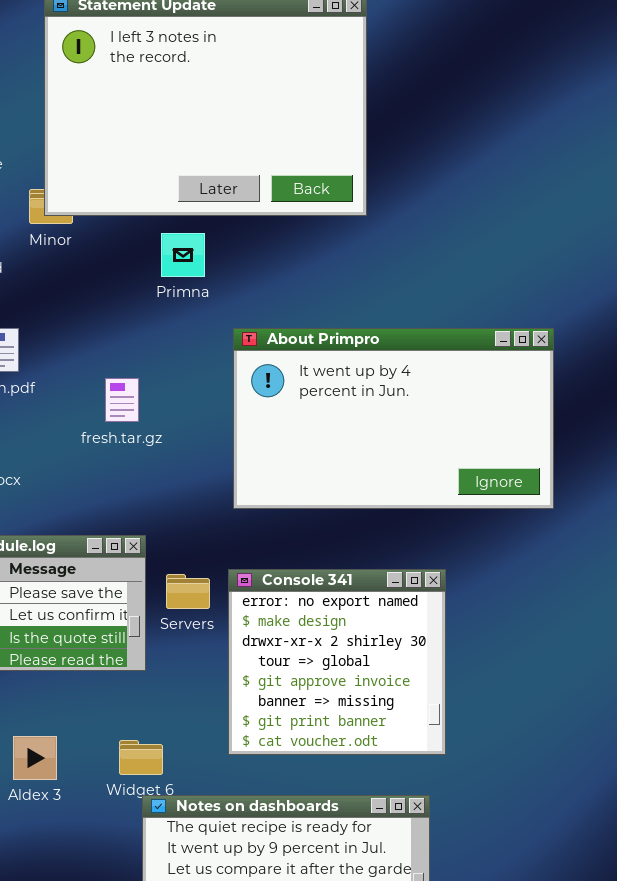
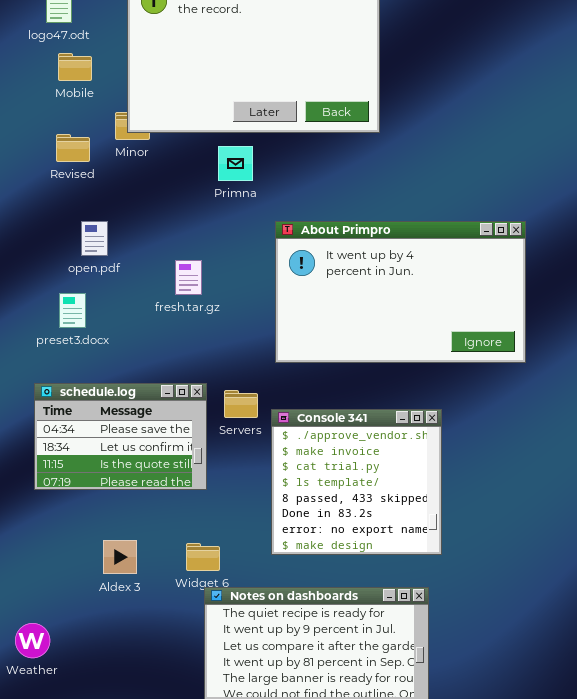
Console 341: [228,569,446,755] -> [271,409,442,555], scrolled up 6 rows
Servers: [166,574,210,609] -> [224,390,258,418], moved

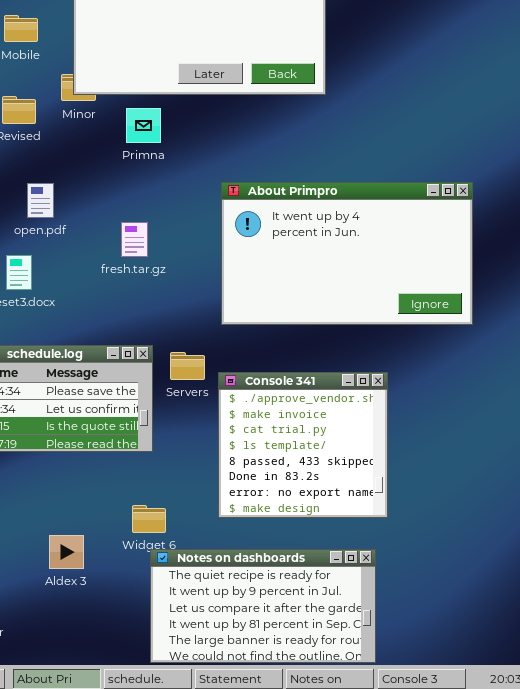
Primna: [218,146,253,181] -> [126,108,161,143], moved
Aldex 3: [103,540,137,574] -> [49,535,84,569], moved

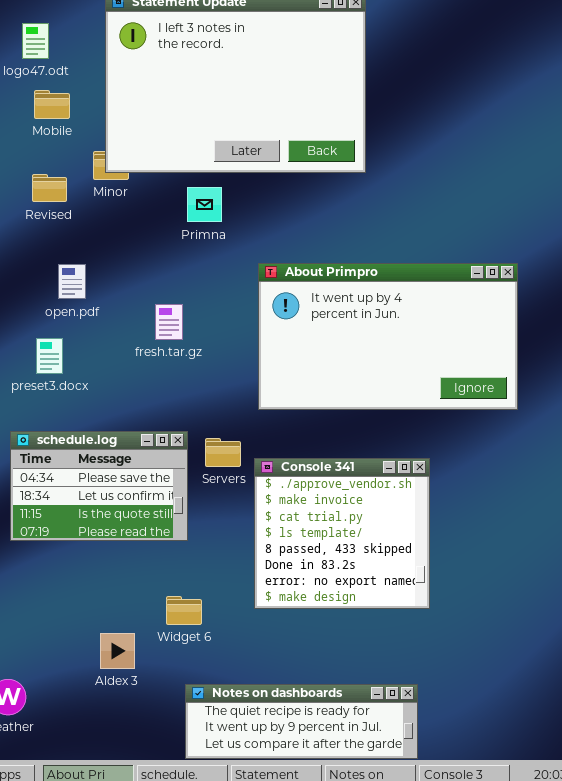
Primna: [126,108,161,143] -> [187,187,222,222], moved
Aldex 3: [49,535,84,569] -> [100,633,135,669], moved
Notes on dashboards: [150,549,376,663] -> [185,684,418,759], resized

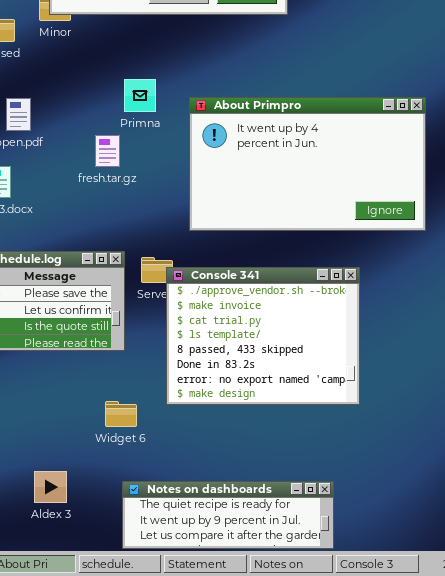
Primna: [187,187,222,222] -> [124,79,156,112], moved
Console 341: [254,458,430,609] -> [166,267,360,405], moved, resized
Aldex 3: [100,633,135,669] -> [34,471,67,503], moved

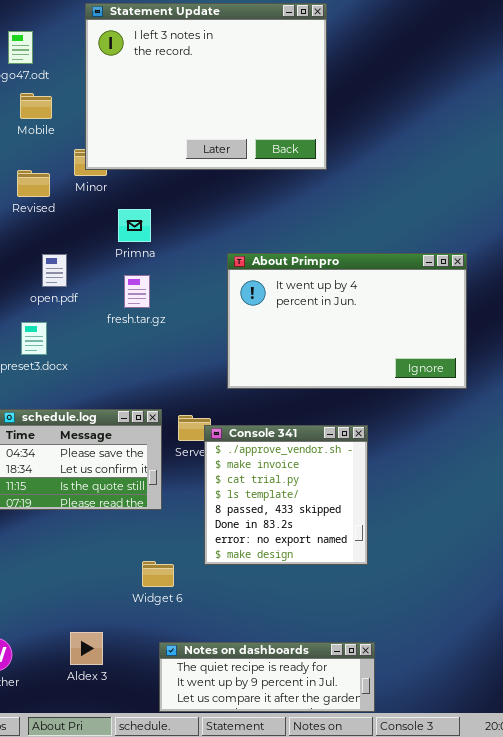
Primna: [124,79,156,112] -> [118,209,151,242], moved
fresh.tar.gz: [95,135,120,167] -> [124,275,150,308], moved
Console 341: [166,267,360,405] -> [204,425,368,565], resized

